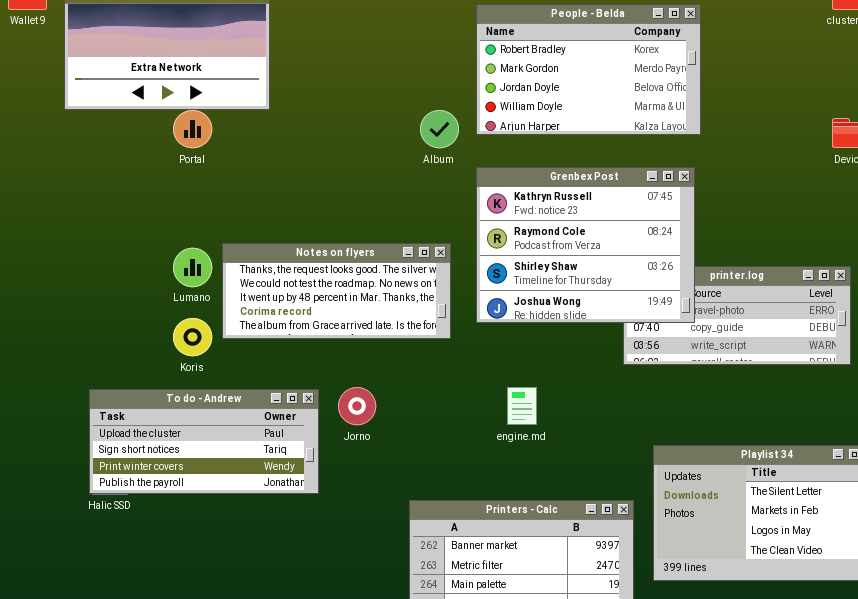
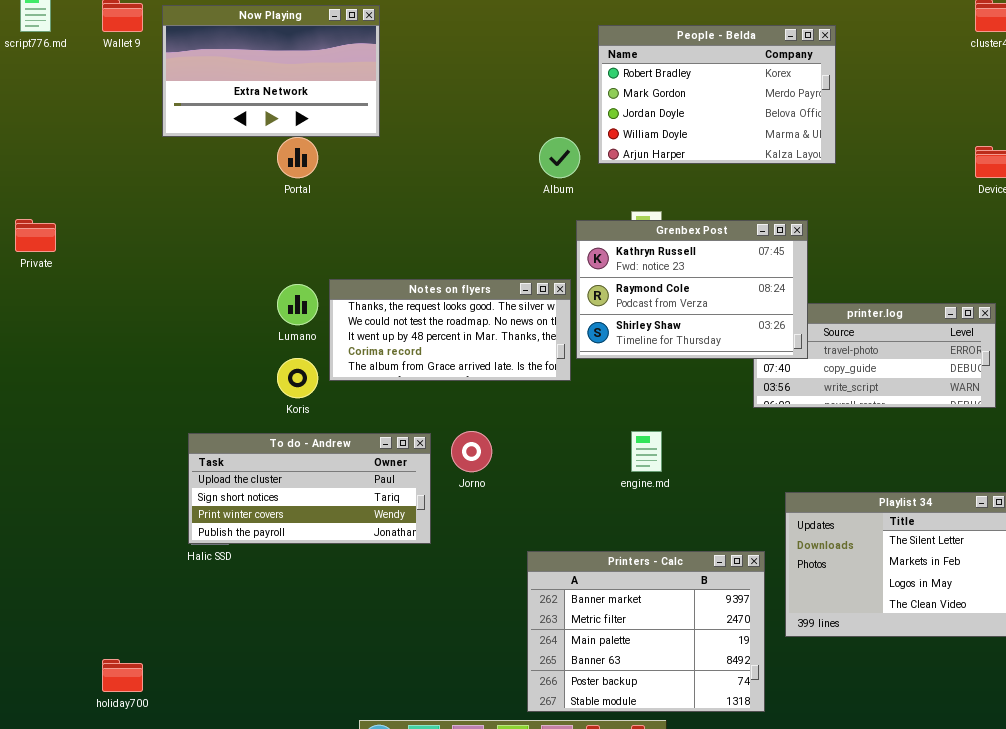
Grenbex Post: [476,167,695,323] -> [576,220,808,359], moved, resized

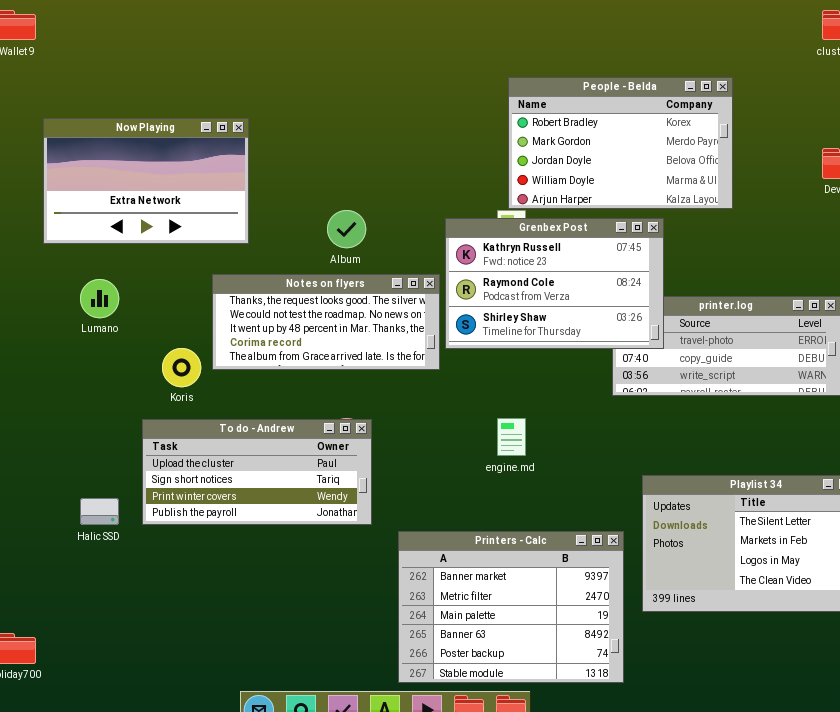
Now Playing: [162,5,380,137] -> [43,118,249,244], moved
People - Belda: [598,25,836,164] -> [508,77,733,209], moved
Album: [539,137,580,178] -> [327,210,366,248], moved
Lumano: [277,284,318,325] -> [80,279,119,318], moved
To do - Andrew: [188,433,431,544] -> [142,419,372,525], moved

